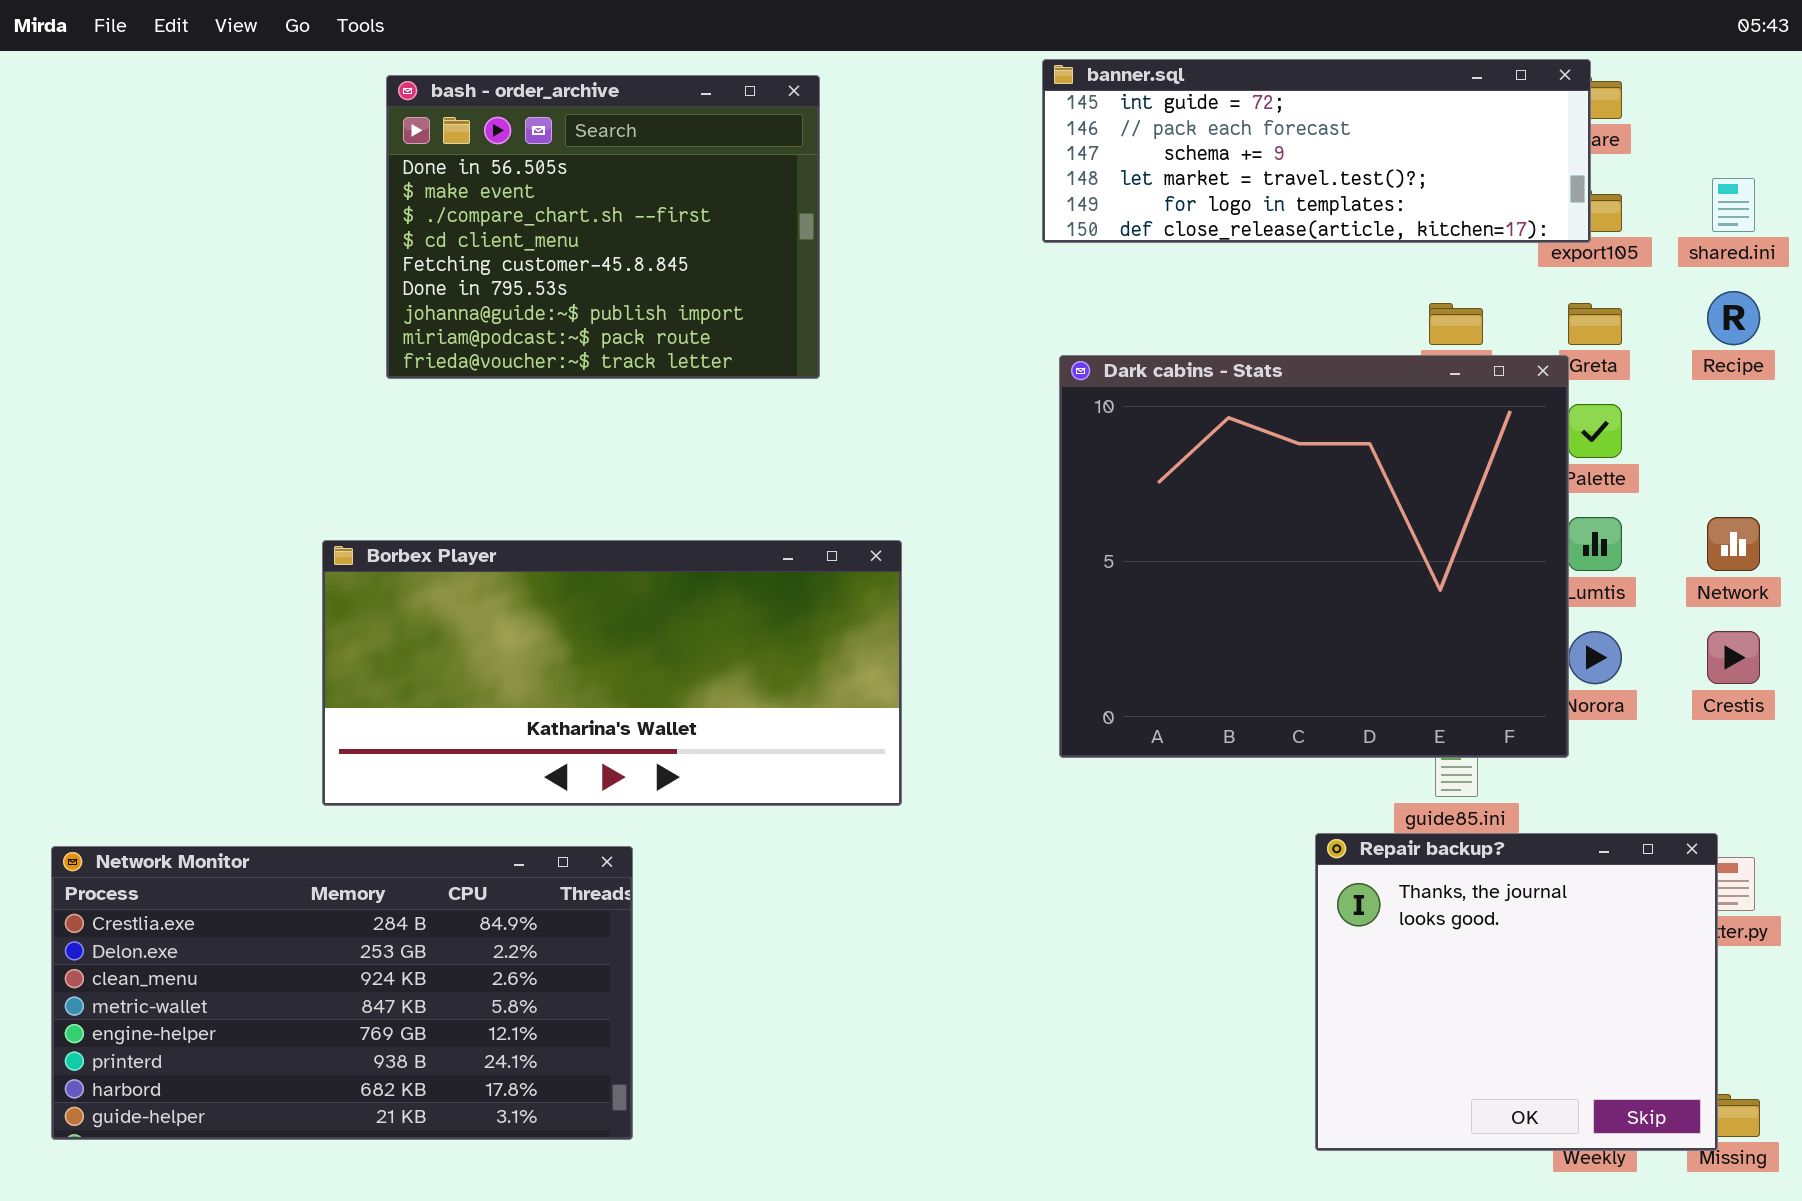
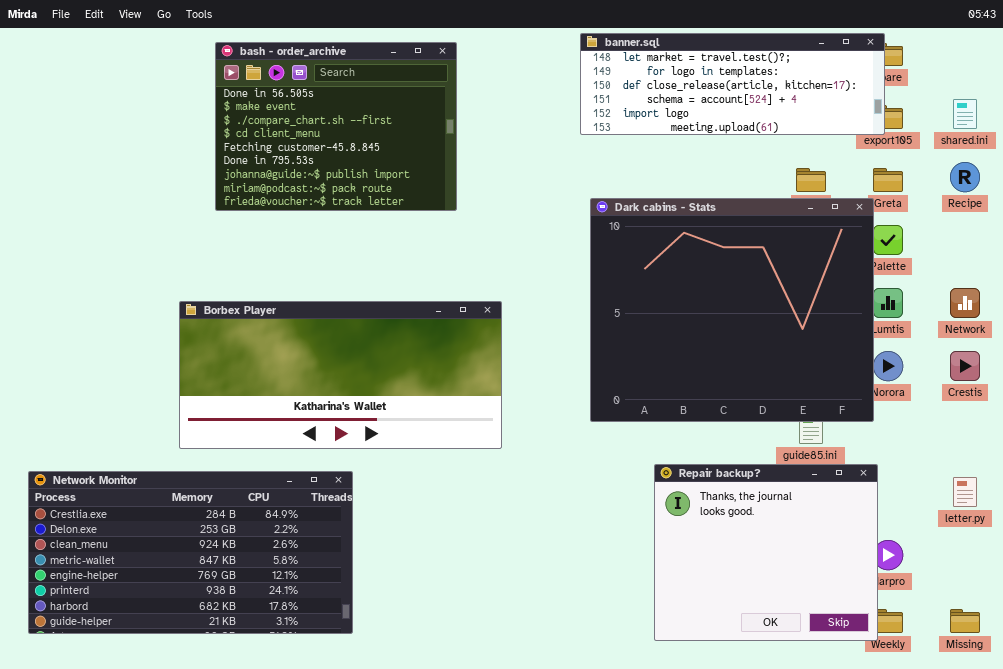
banner.sql: [1042,59,1591,243] -> [580,33,885,135], scrolled down 3 rows
Repair backup?: [1315,833,1718,1151] -> [654,464,878,641], moved

